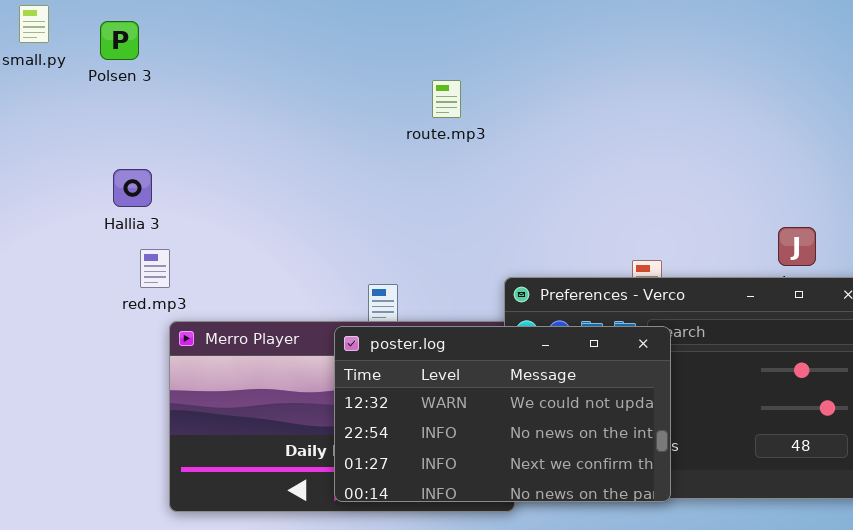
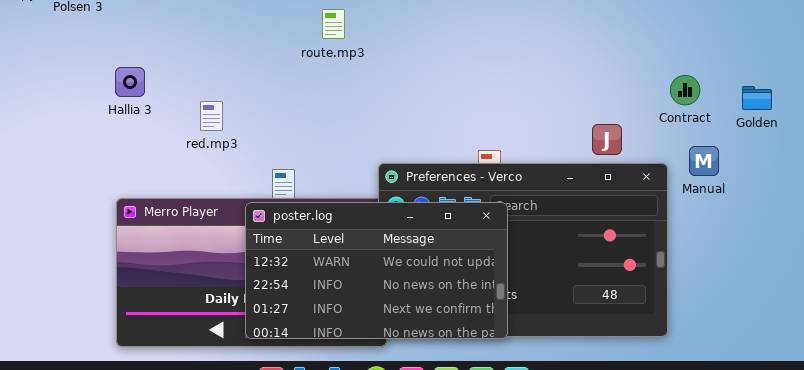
Hallia 3: [113,169,152,207] -> [115,67,145,97], moved
red.mp3: [140,249,170,288] -> [200,101,223,131], moved

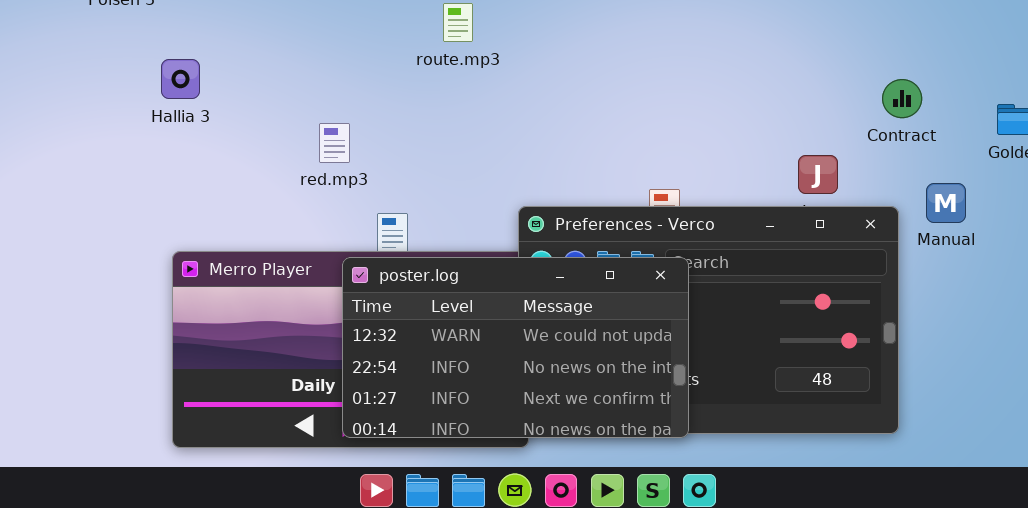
Hallia 3: [115,67,145,97] -> [161,59,200,99], moved
Contract: [670,75,700,105] -> [882,79,922,118], moved
red.mp3: [200,101,223,131] -> [319,123,350,163], moved

